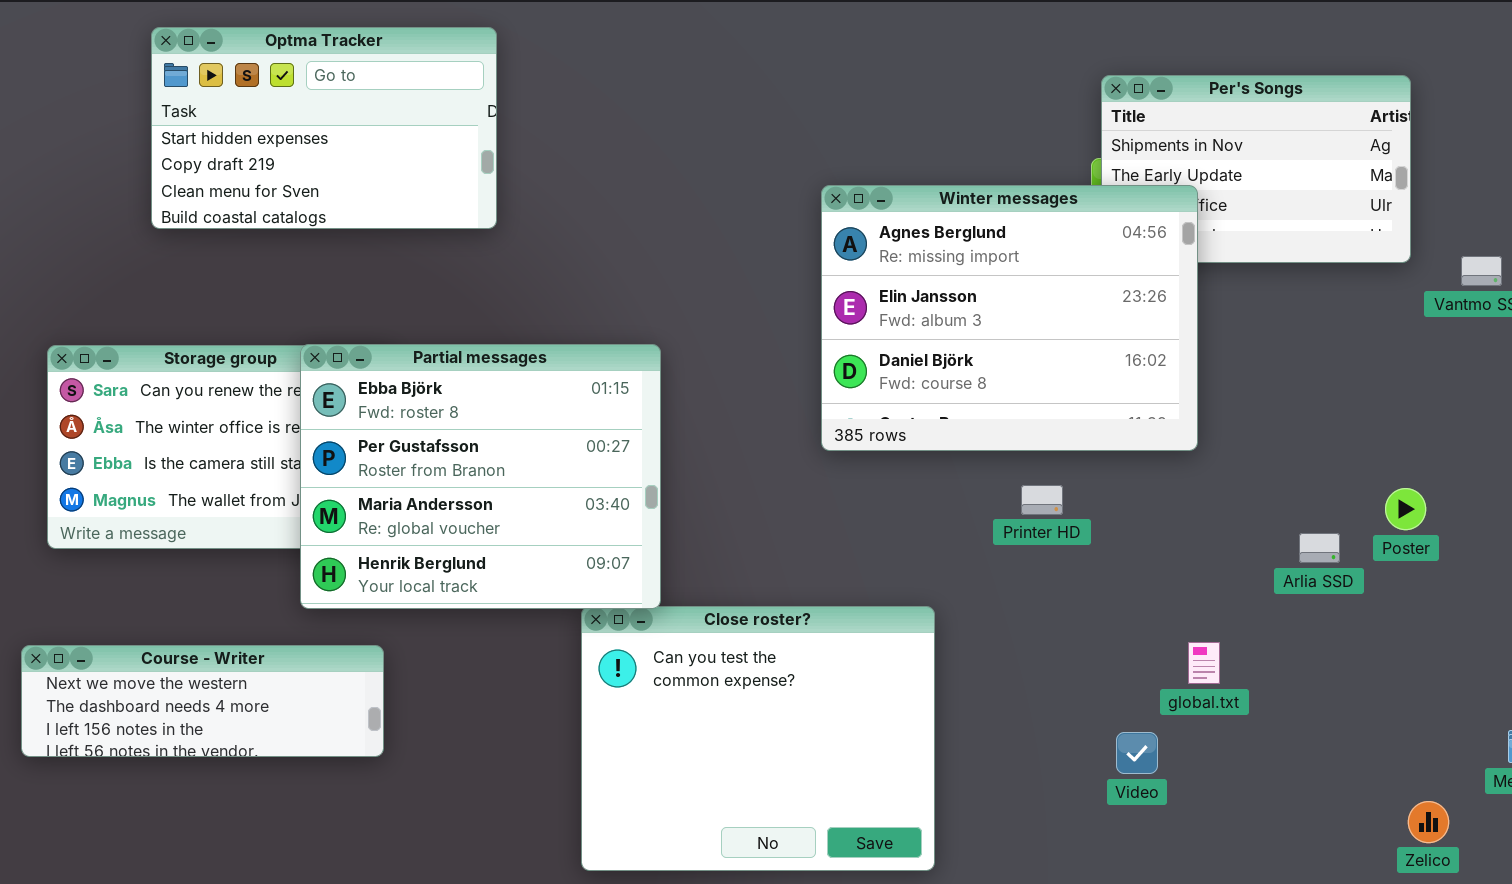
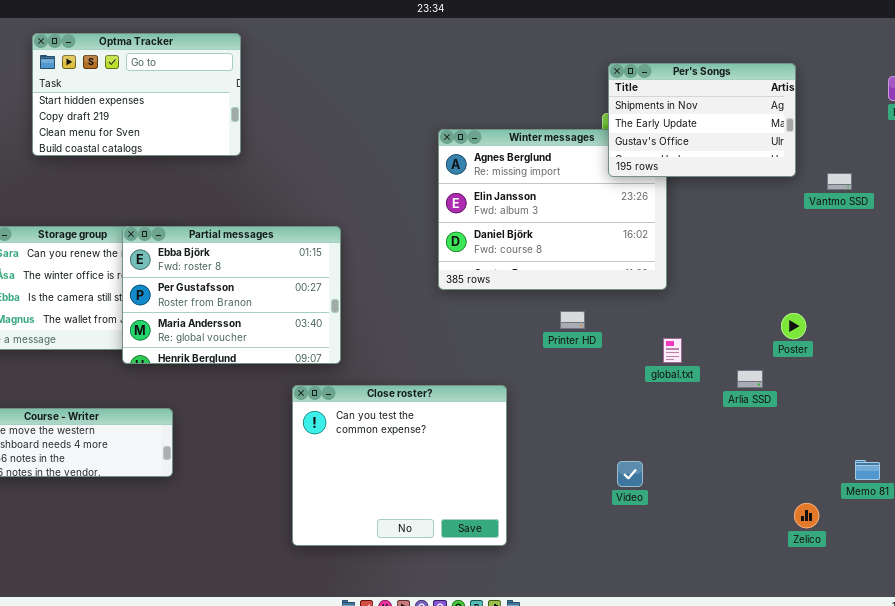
Per's Songs: [1101,75,1411,263] -> [608,63,796,177], raised
Partial messages: [300,344,661,609] -> [122,226,341,364], resized
Arlia SSD: [1299,533,1340,563] -> [737,370,763,388], moved
global.txt: [1188,642,1220,684] -> [663,338,682,363], moved

